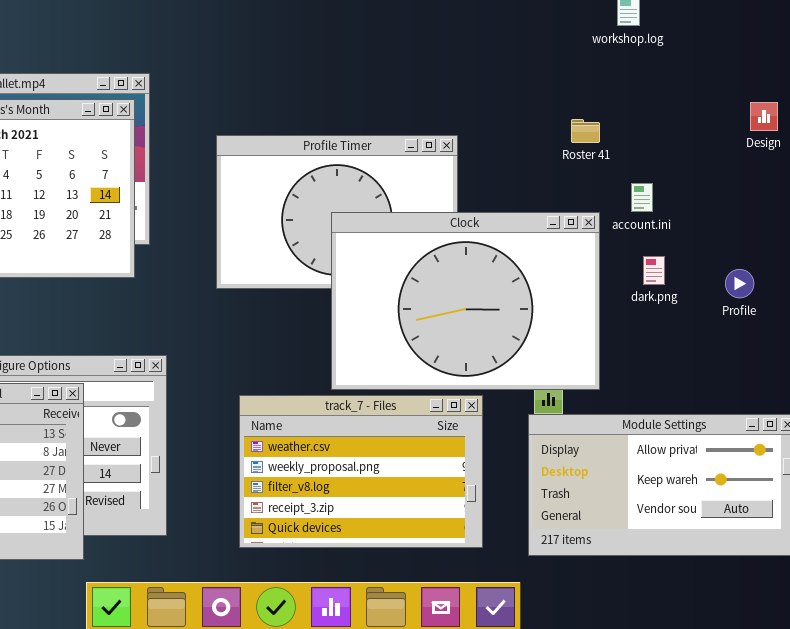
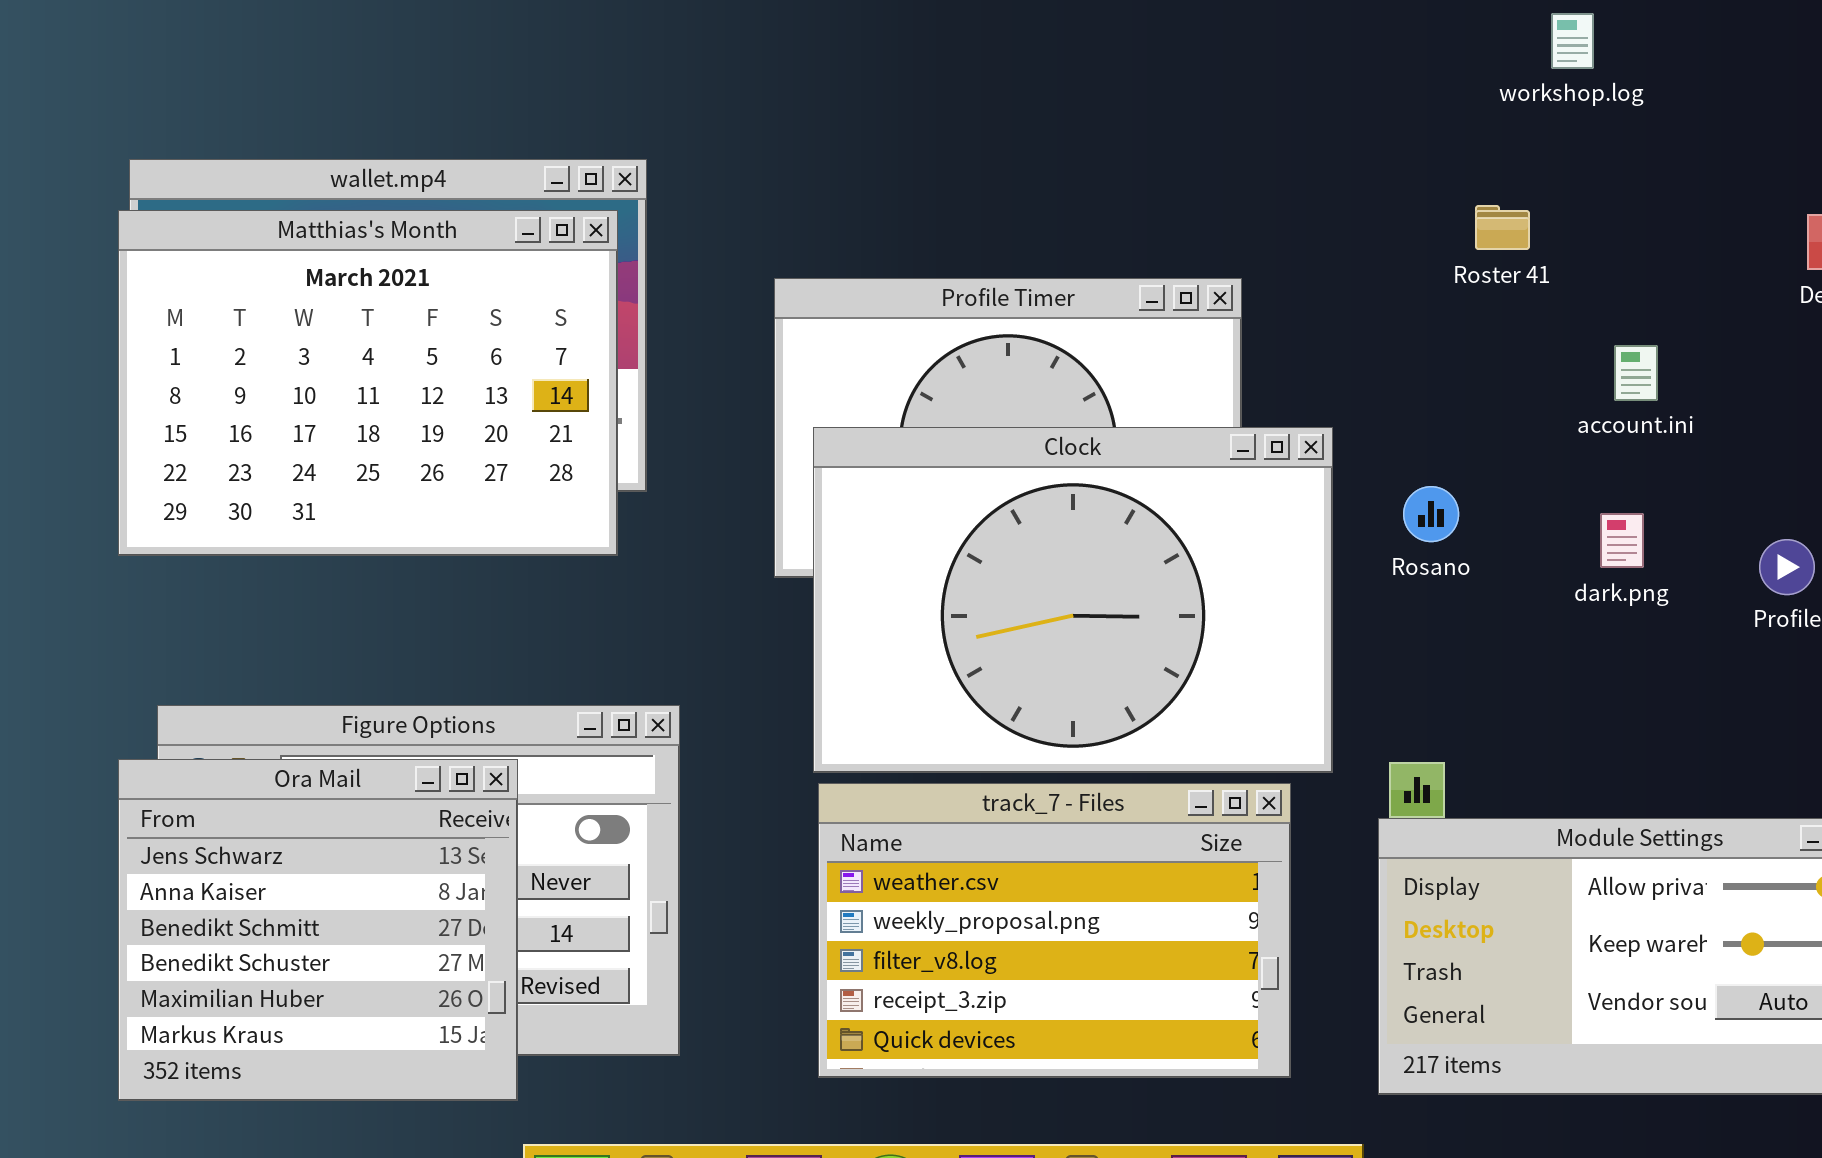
Roster 41: [571,119,600,143] -> [1475,205,1530,250], moved
account.ini: [631,183,653,212] -> [1614,345,1658,401], moved
Clock: [331,212,600,390] -> [813,427,1333,773], moved

